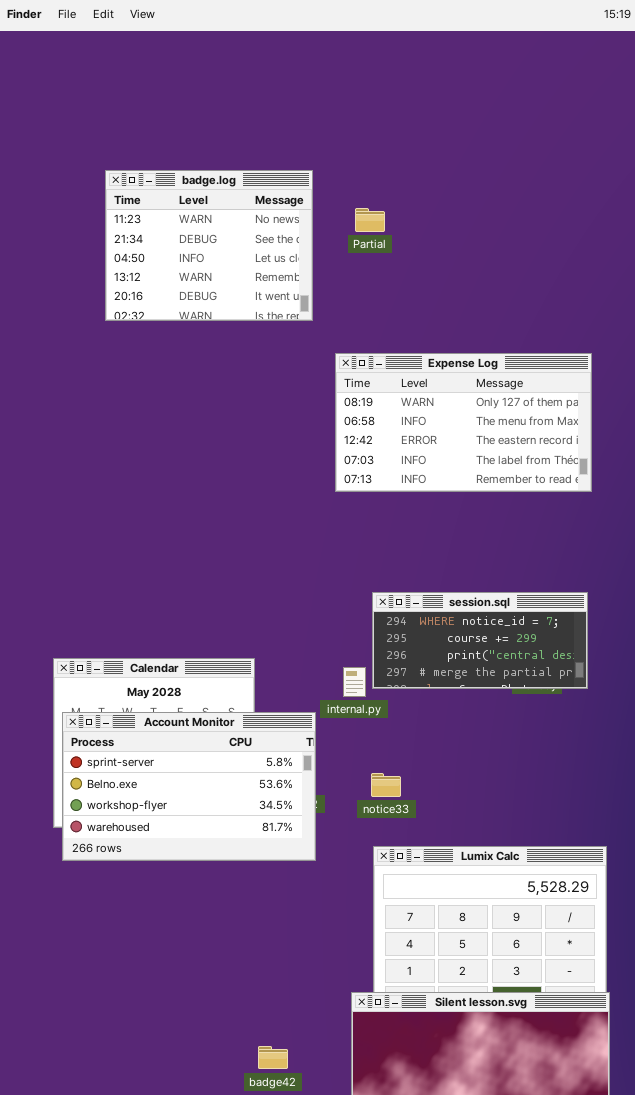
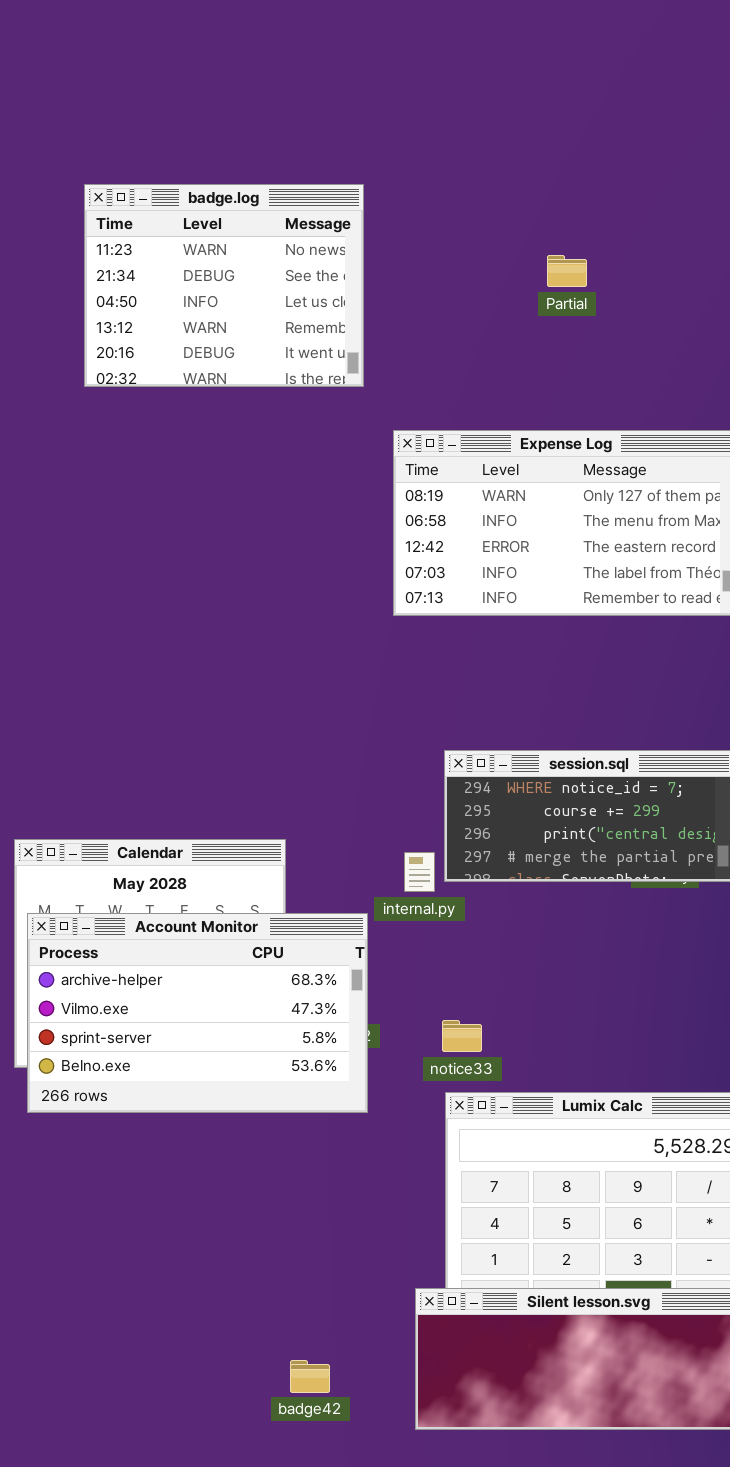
Partial: [355,208,385,232] -> [547,255,587,287], moved
Account Monitor: [62,712,316,861] -> [27,913,368,1113], scrolled up 2 rows
notice33: [371,773,401,797] -> [442,1020,482,1052], moved

